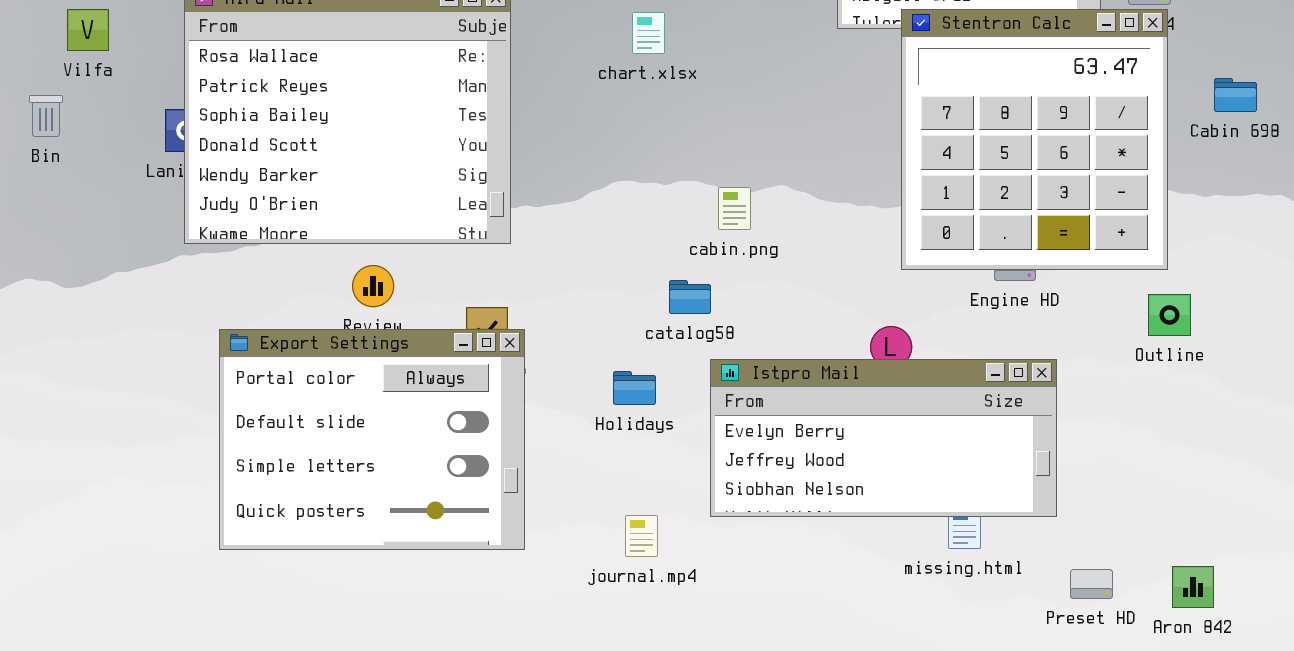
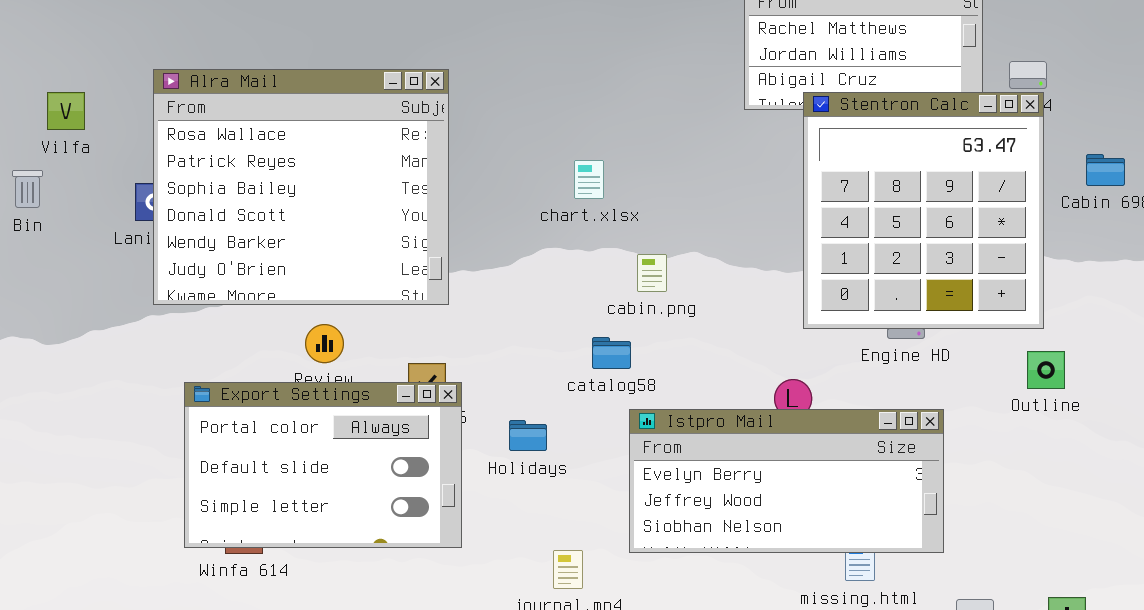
chart.xlsx: [632,12,665,54] -> [574,160,604,199], moved
Export Settings: [219,329,525,550] -> [184,382,462,548], resized
Holidays: [613,371,656,405] -> [509,420,547,451], moved

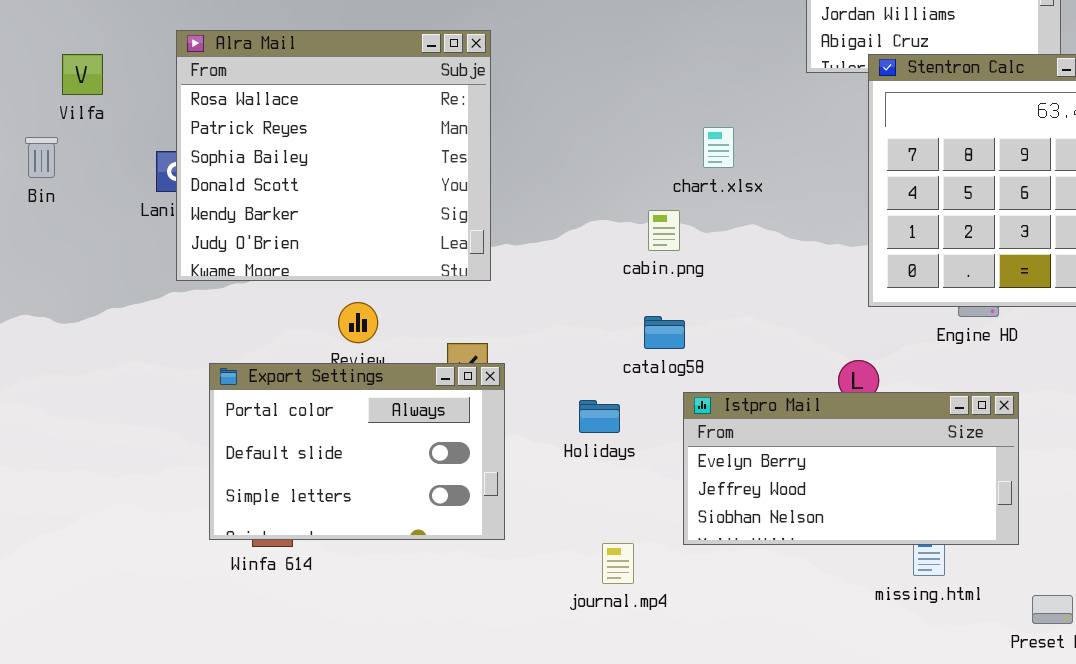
chart.xlsx: [574,160,604,199] -> [703,127,734,168], moved
cabin.png: [637,254,667,292] -> [648,210,680,251], moved
Holidays: [509,420,547,451] -> [579,400,620,433], moved

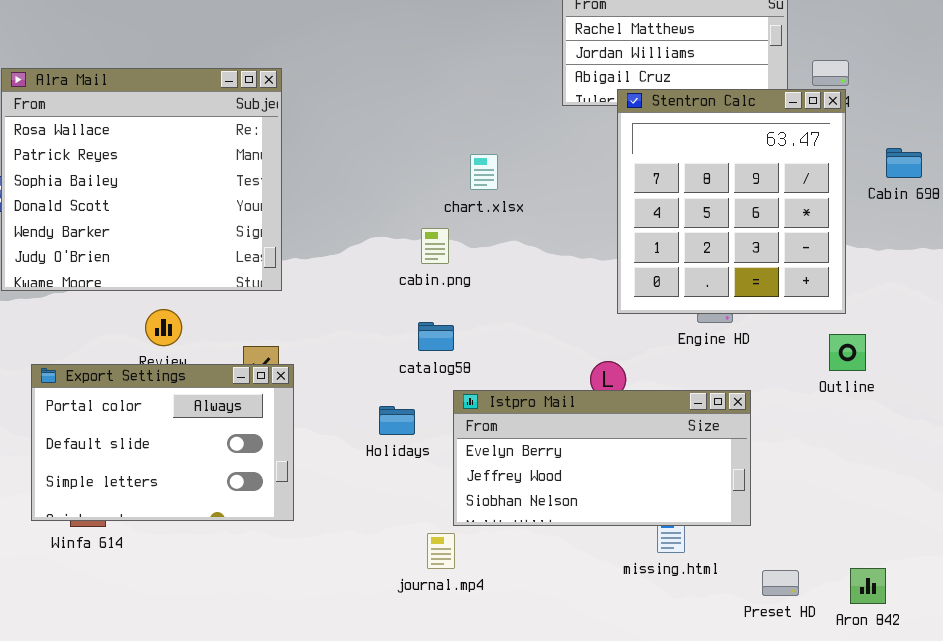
Holidays: [579,400,620,433] -> [379,406,415,435], moved
journal.mp4: [602,543,634,584] -> [427,533,455,569], moved

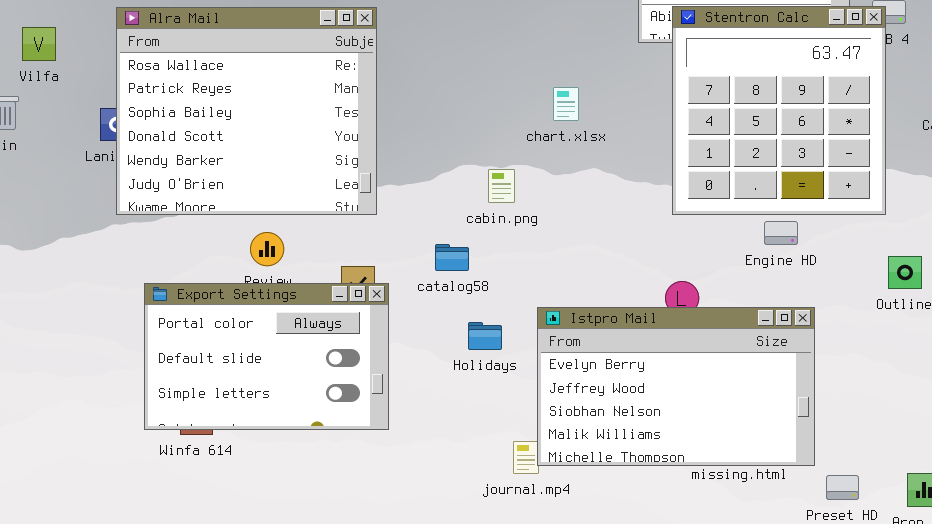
Stentron Calc: [617,89,846,314] -> [672,6,886,215], moved
cabin.png: [421,228,449,264] -> [488,169,515,203], moved
catalog58: [418,322,454,351] -> [435,244,469,271], moved
Istpro Mail: [453,390,751,526] -> [537,307,815,466], resized

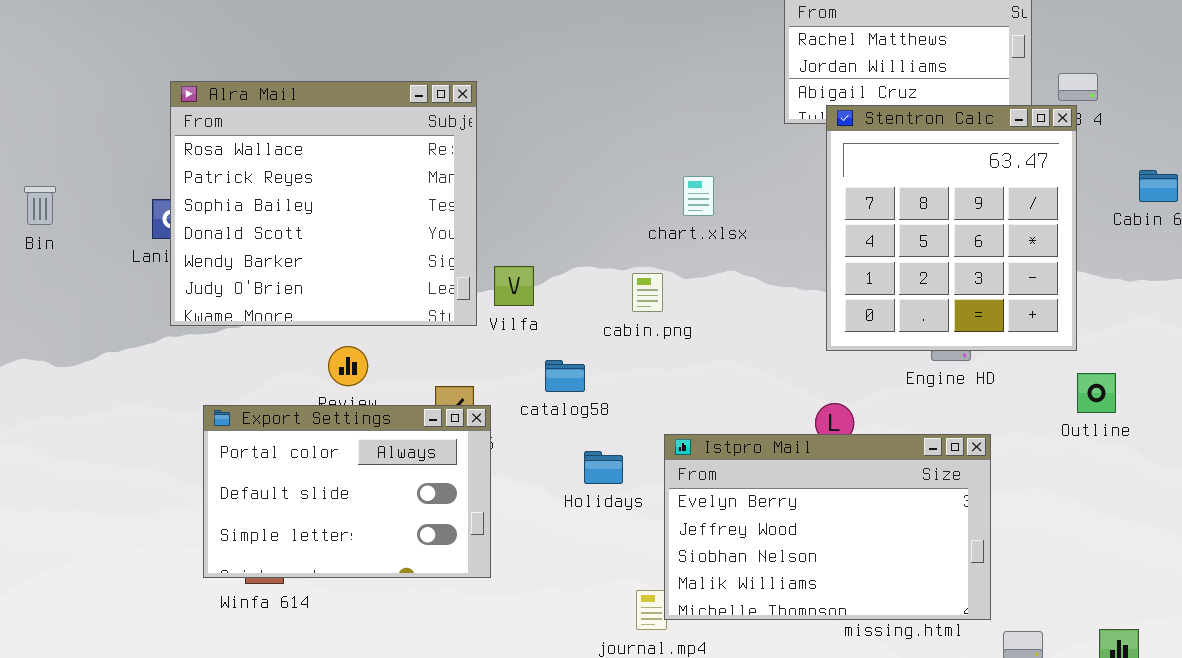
Stentron Calc: [672,6,886,215] -> [826,105,1077,351], moved
Vilfa: [22,27,56,61] -> [494,266,534,306], moved
cabin.png: [488,169,515,203] -> [632,273,663,312], moved

